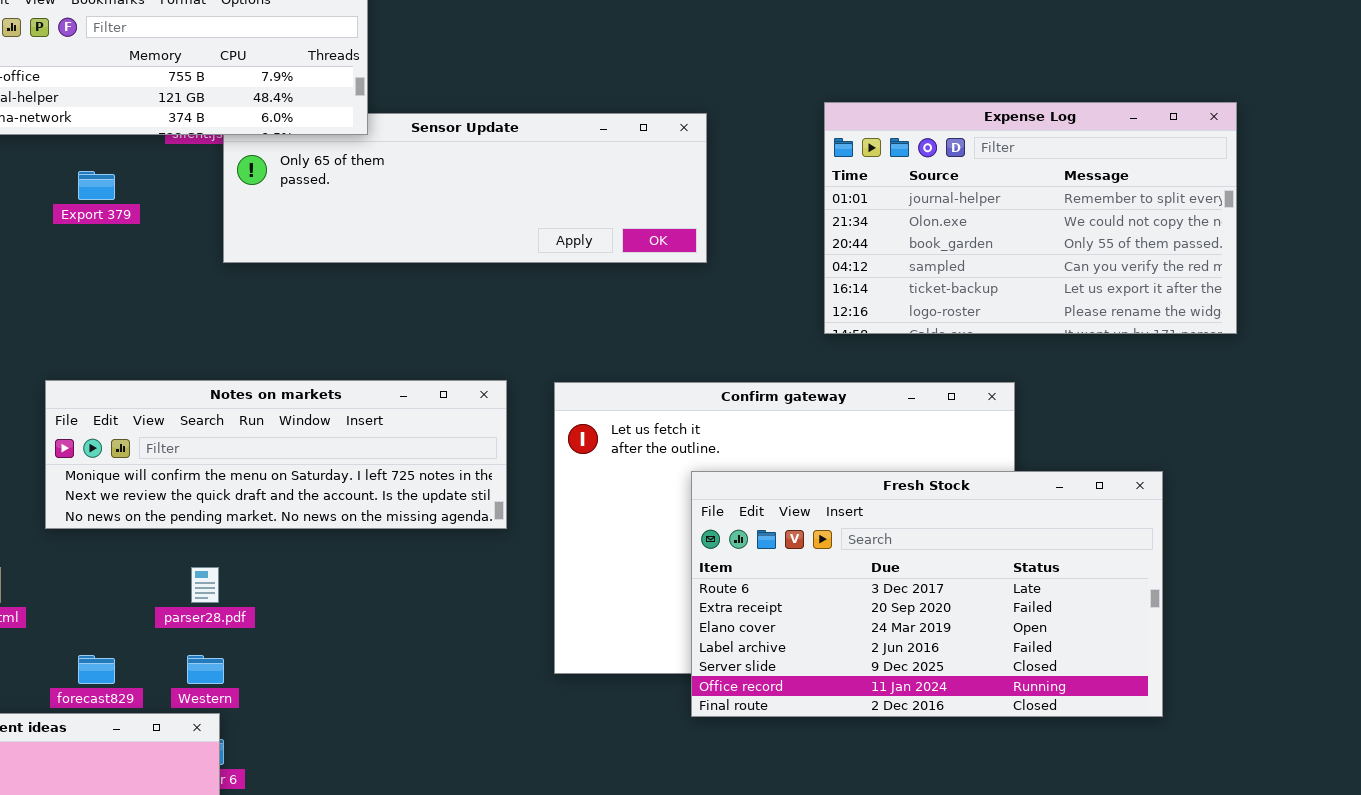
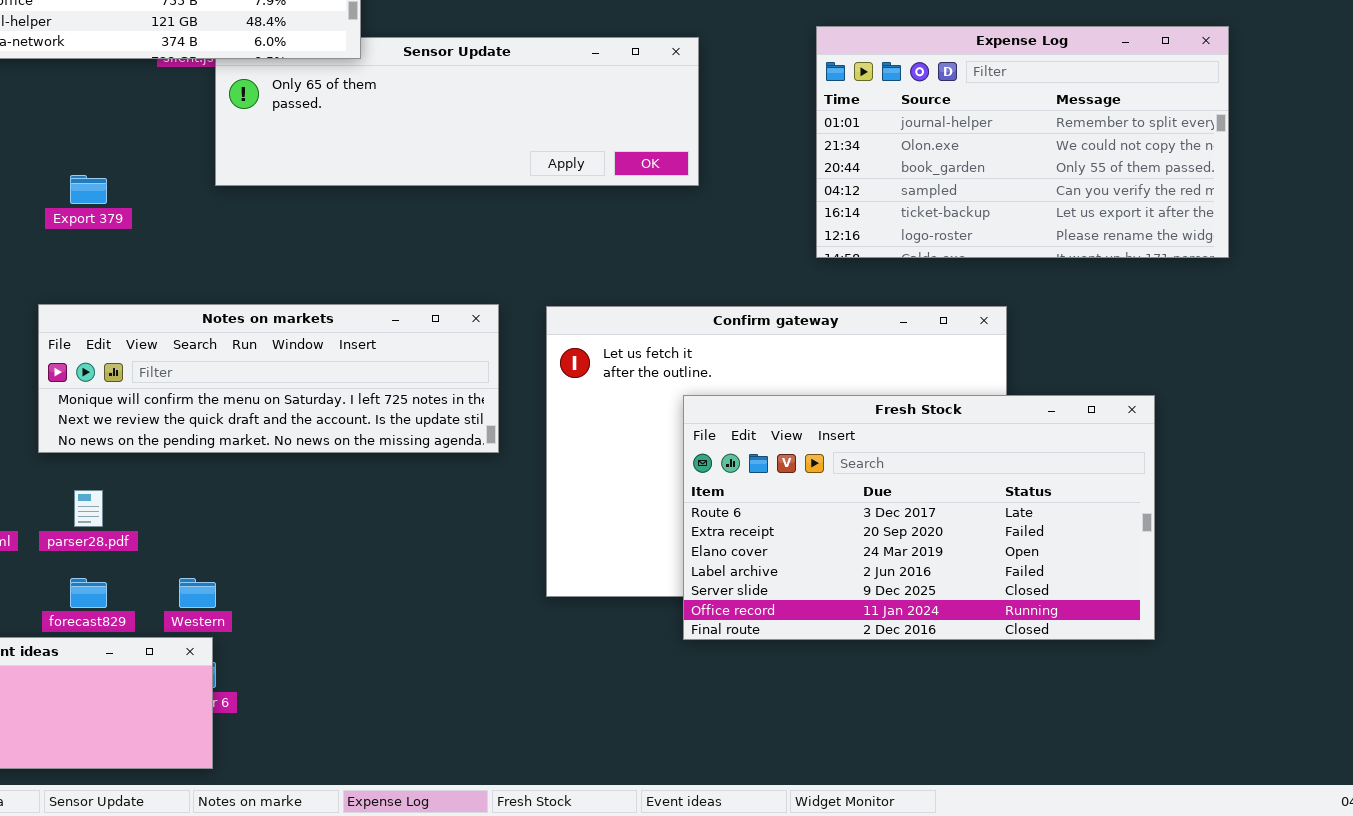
Export 379: [78,171,115,200] -> [70,175,107,204], moved
parser28.pdf: [191,567,219,603] -> [74,490,103,527], moved

